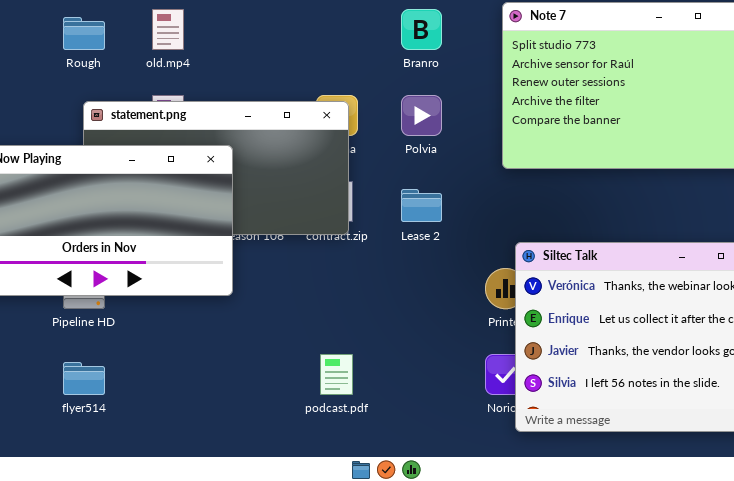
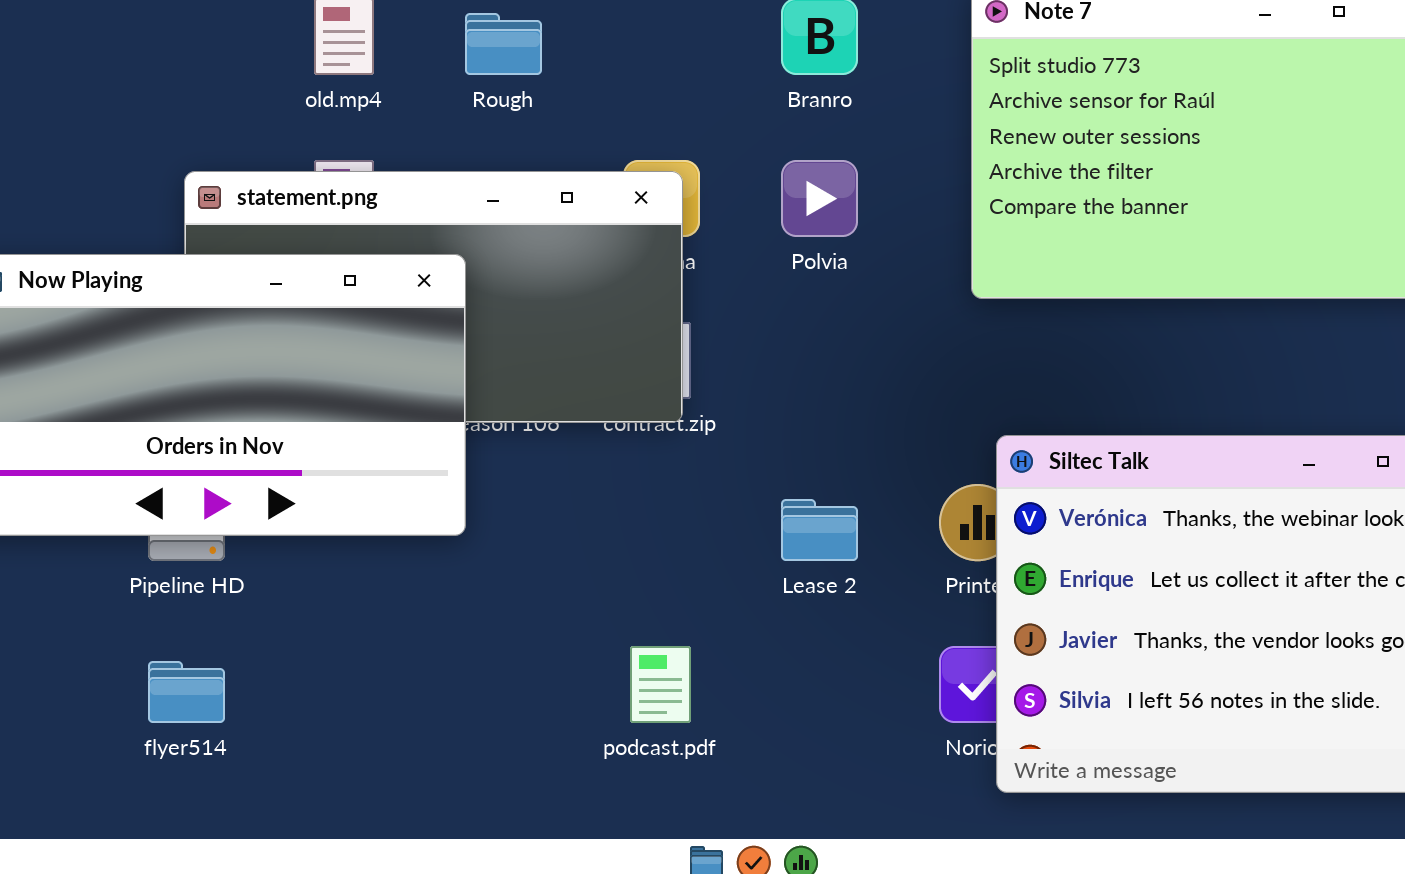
Rough: [63,17,105,50] -> [465,13,542,75], moved
Lease 2: [401,189,442,222] -> [781,499,858,561], moved

